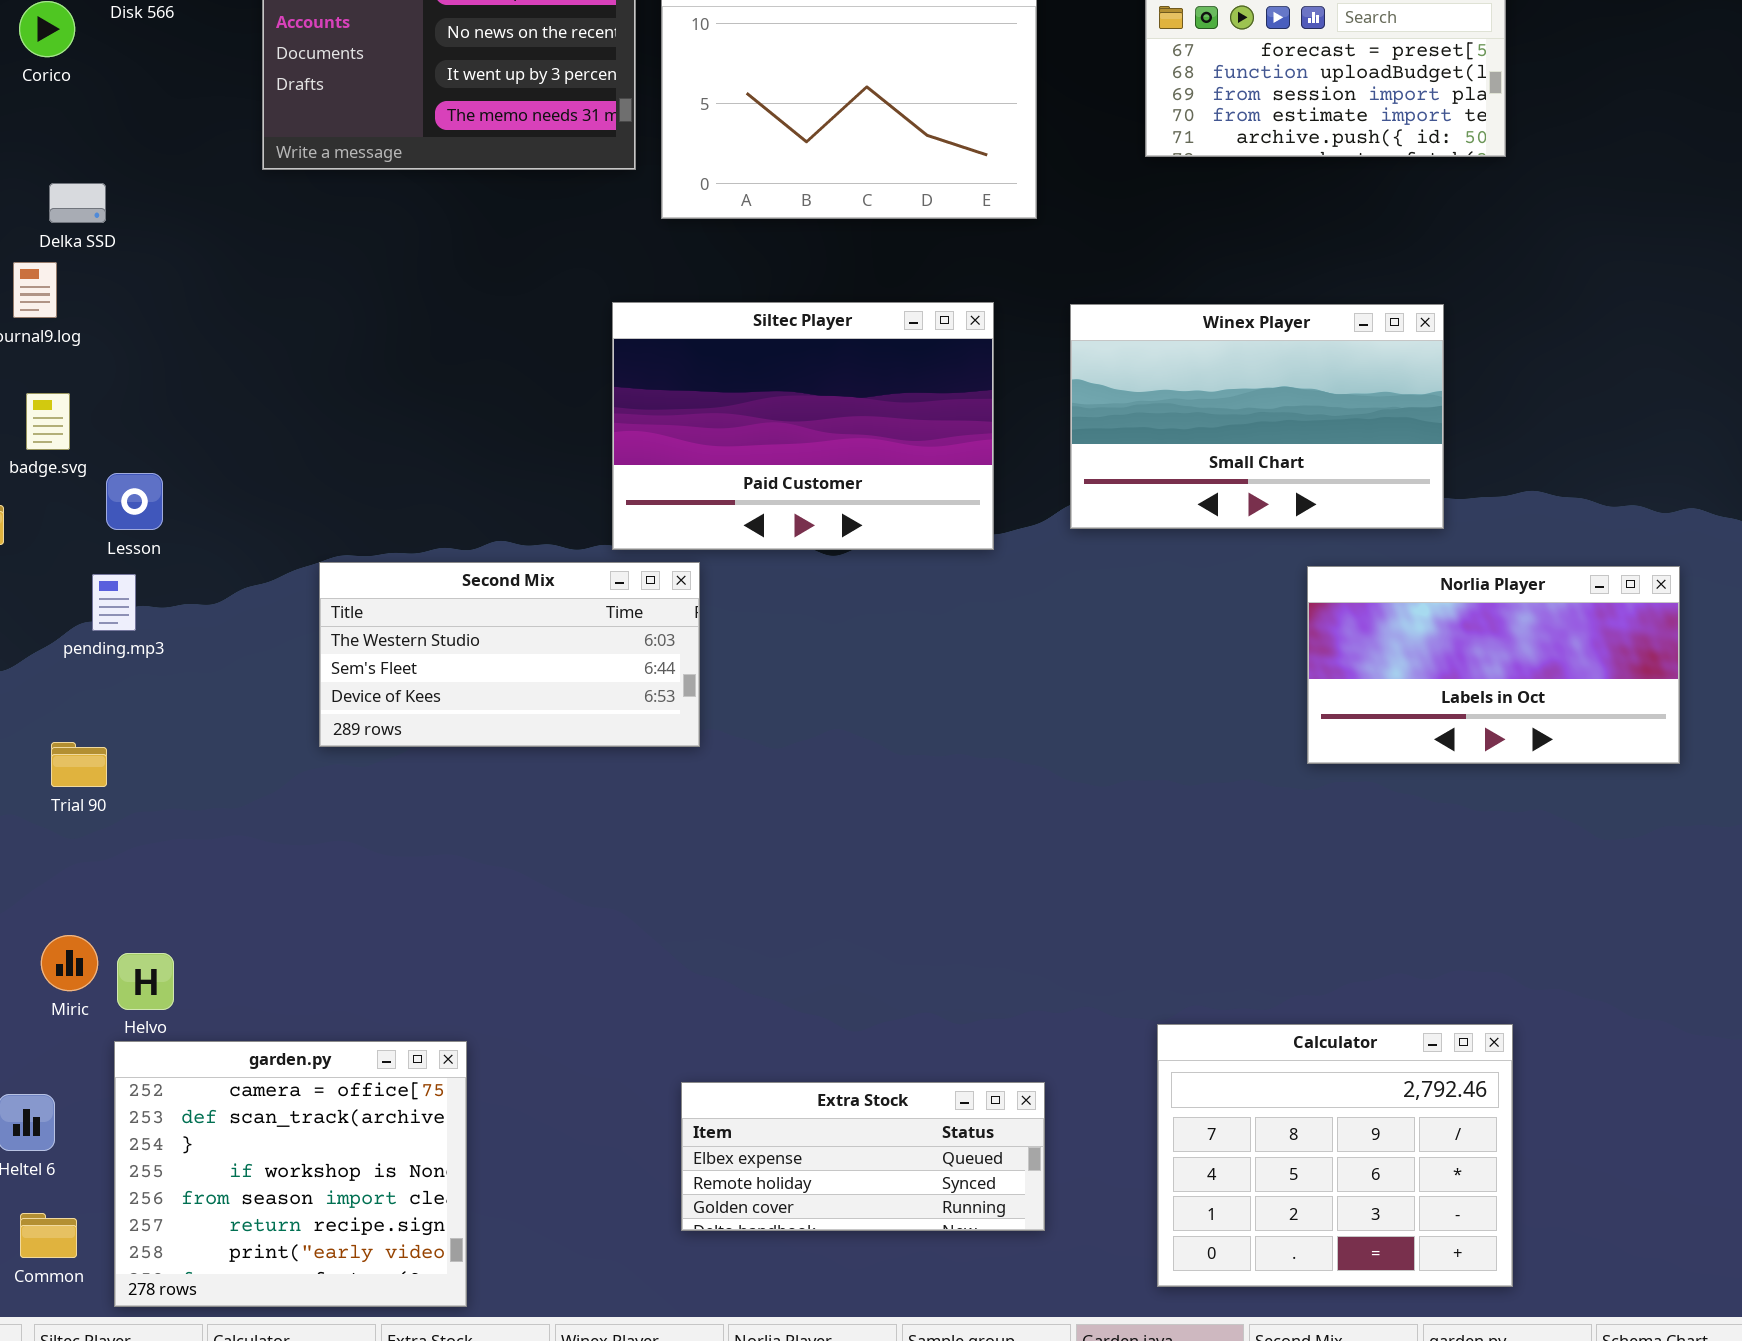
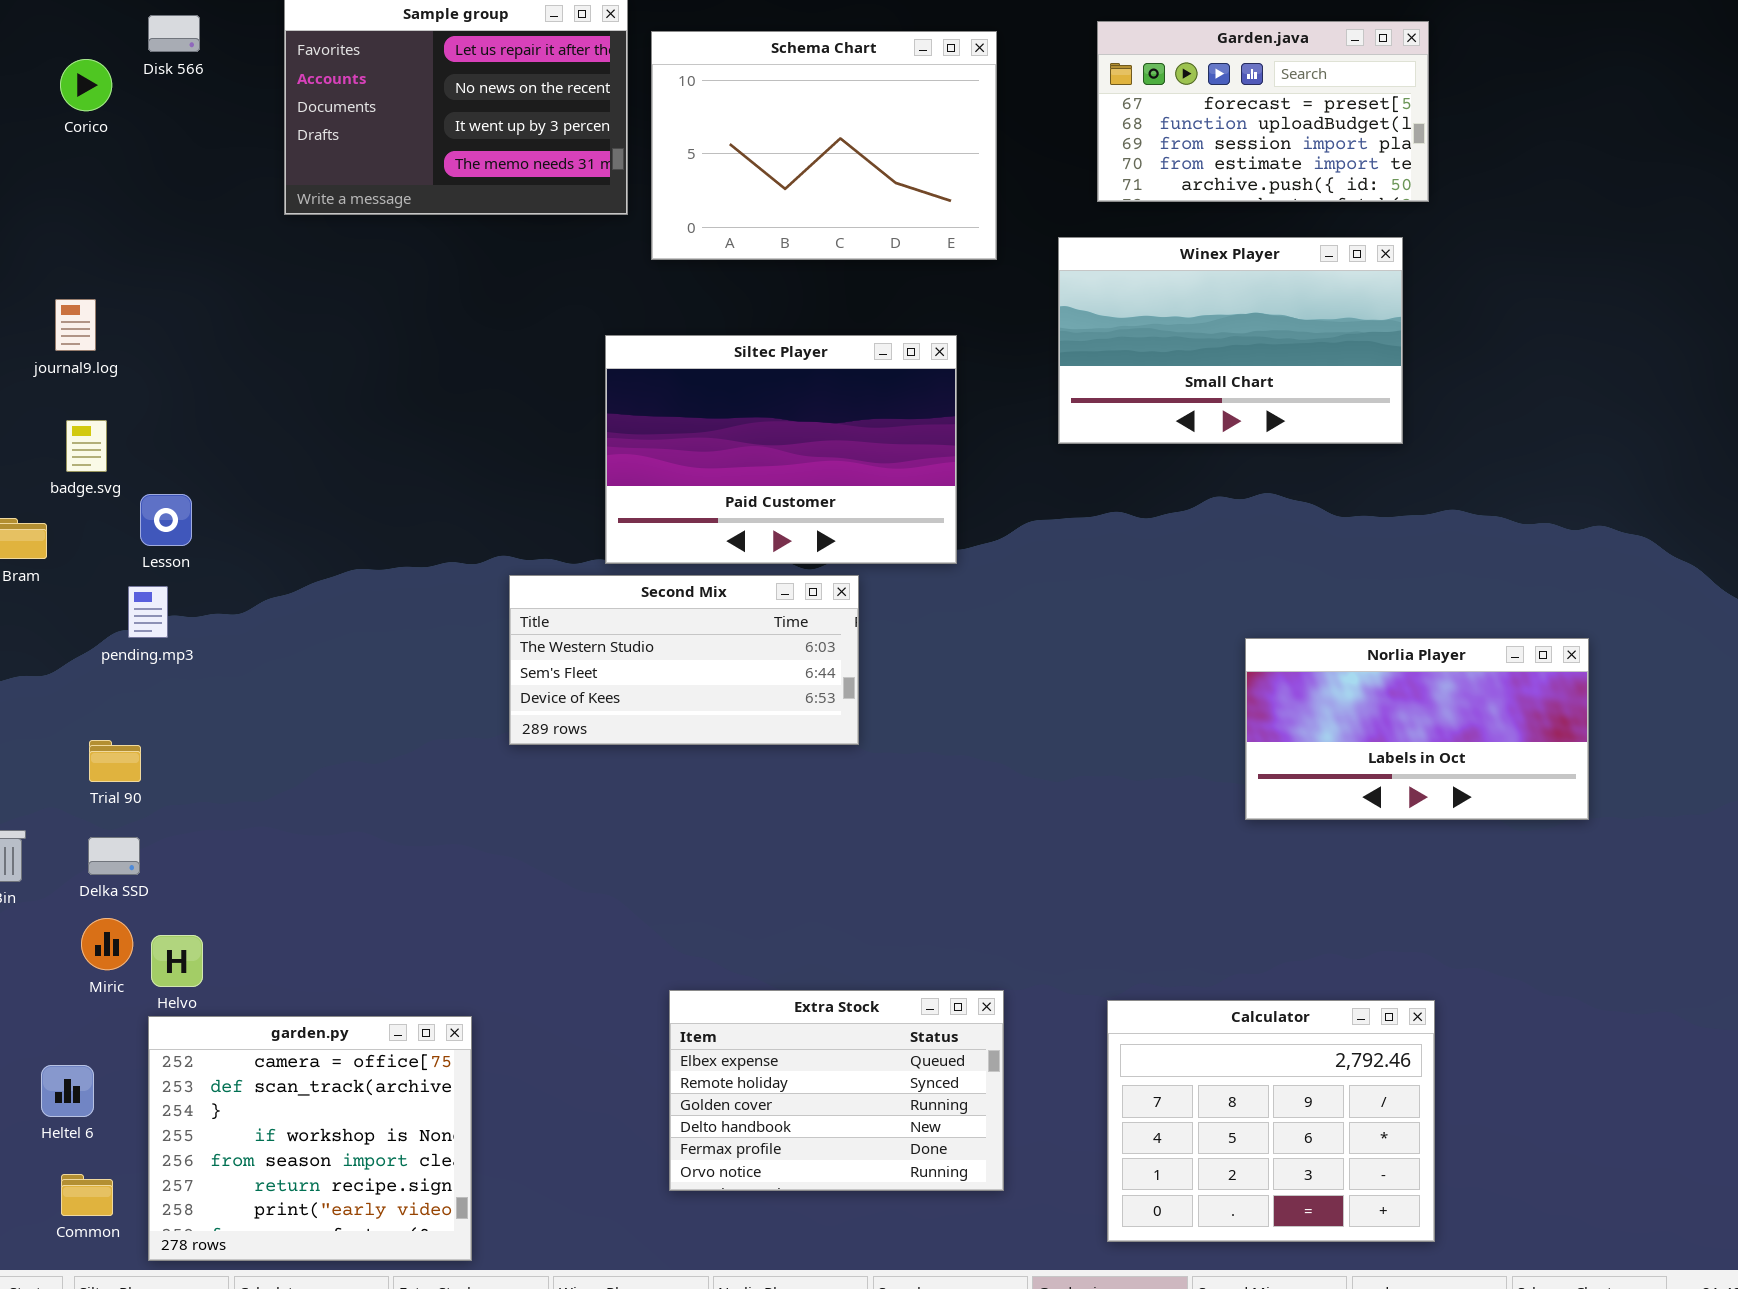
Delka SSD: [49,183,106,223] -> [88,837,140,875], moved
Winex Player: [1070,304,1444,529] -> [1058,237,1403,444], moved
Second Mix: [319,562,700,747] -> [509,575,859,745], moved
Norlia Player: [1307,566,1680,764] -> [1245,638,1589,820], moved
Extra Stock: [681,1082,1045,1231] -> [669,990,1004,1191], resized

